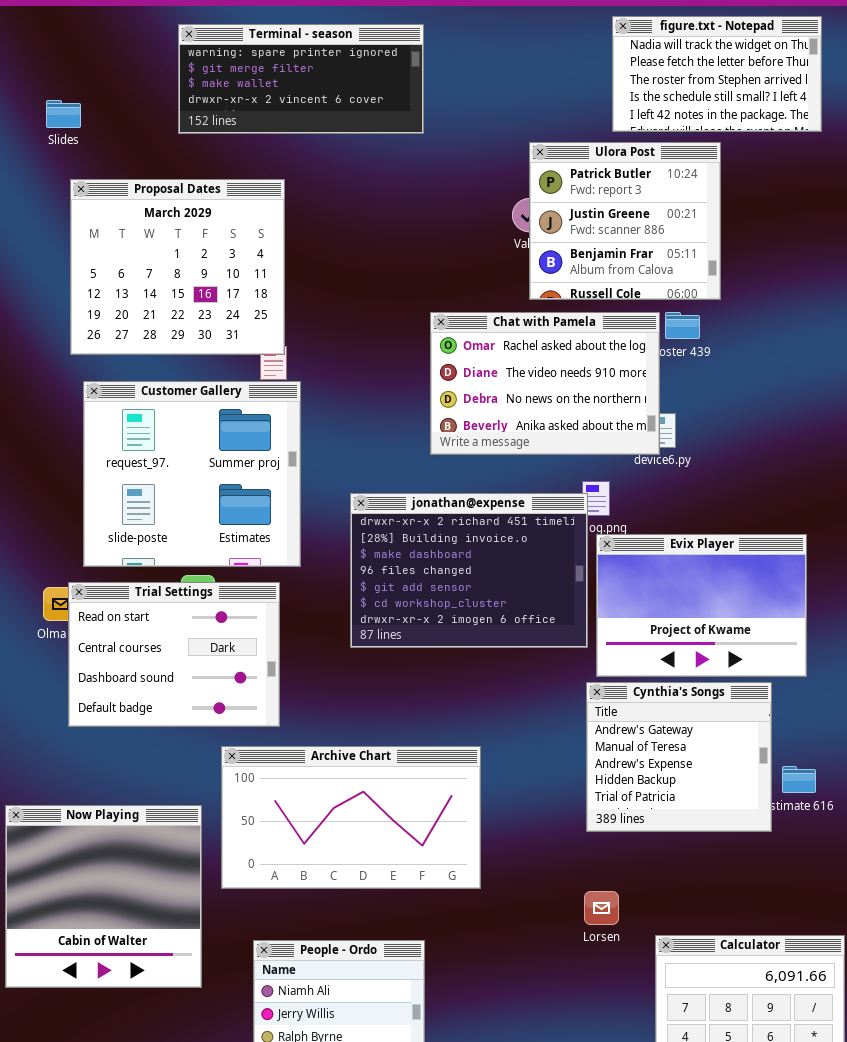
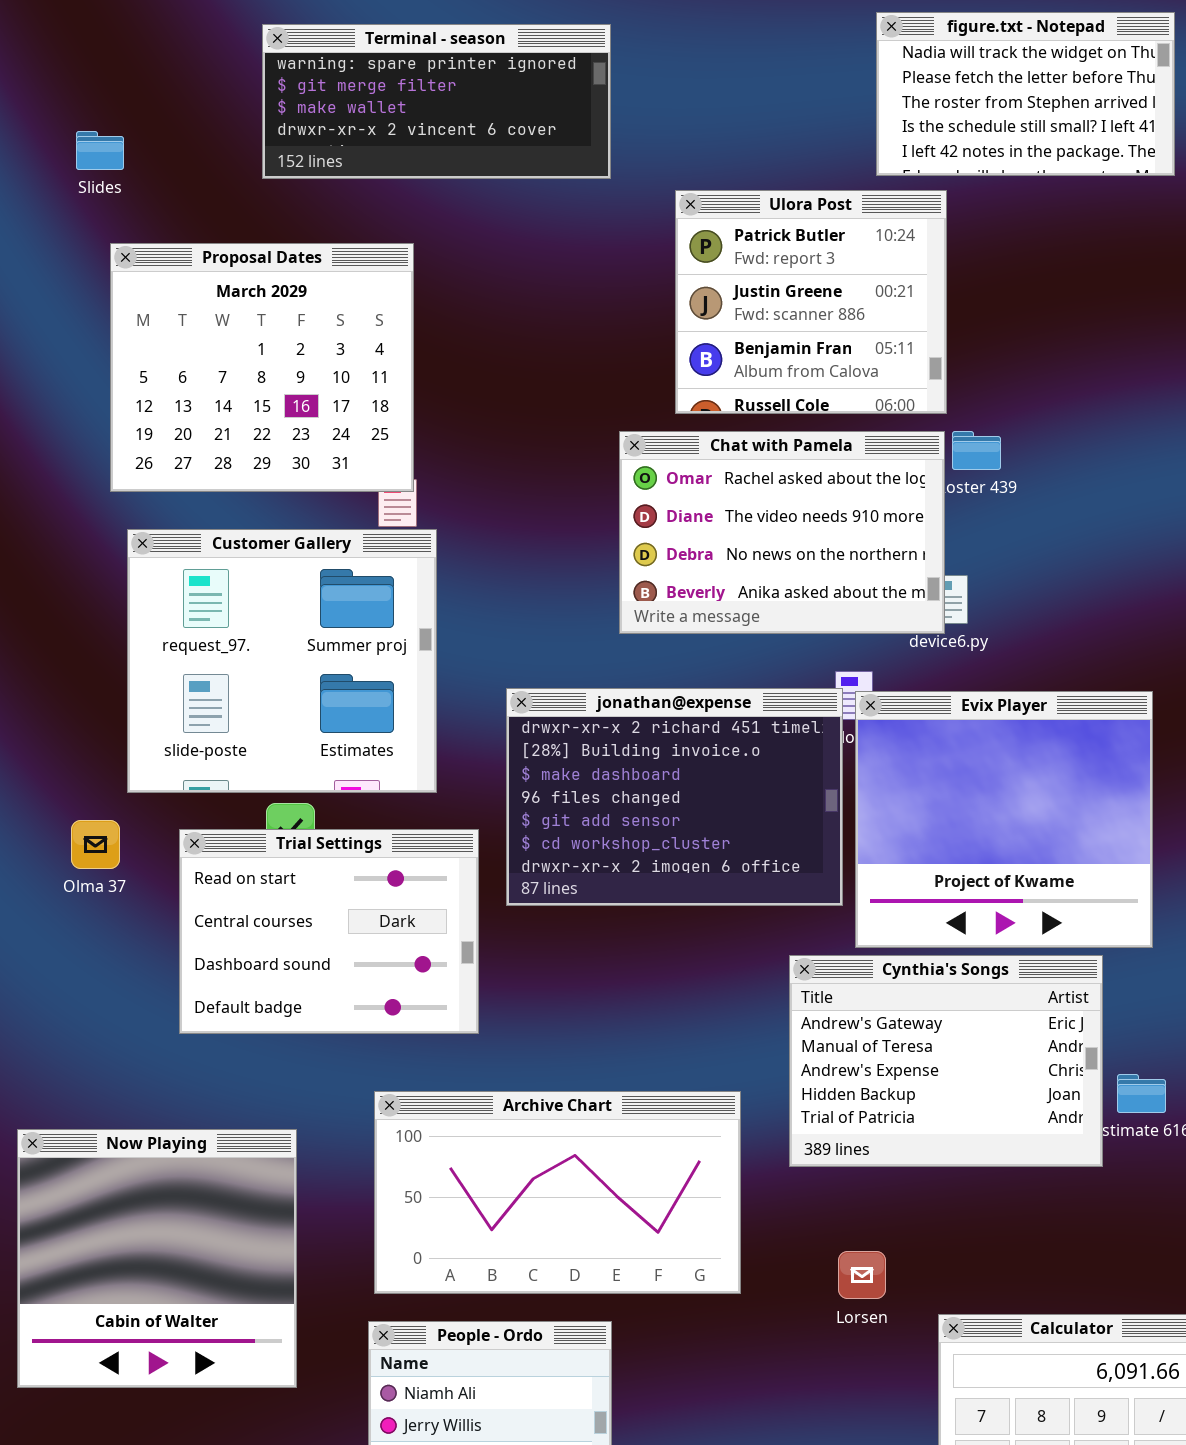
Ulora Post: [529,142,721,300] -> [675,190,947,414], moved
Evix Player: [596,534,807,677] -> [855,691,1153,948], resized
Trial Settings: [68,582,280,727] -> [179,829,479,1034], moved
Cynthia's Songs: [586,682,772,832] -> [789,955,1103,1167], resized
Archive Chart: [221,746,481,889] -> [374,1091,741,1294], moved

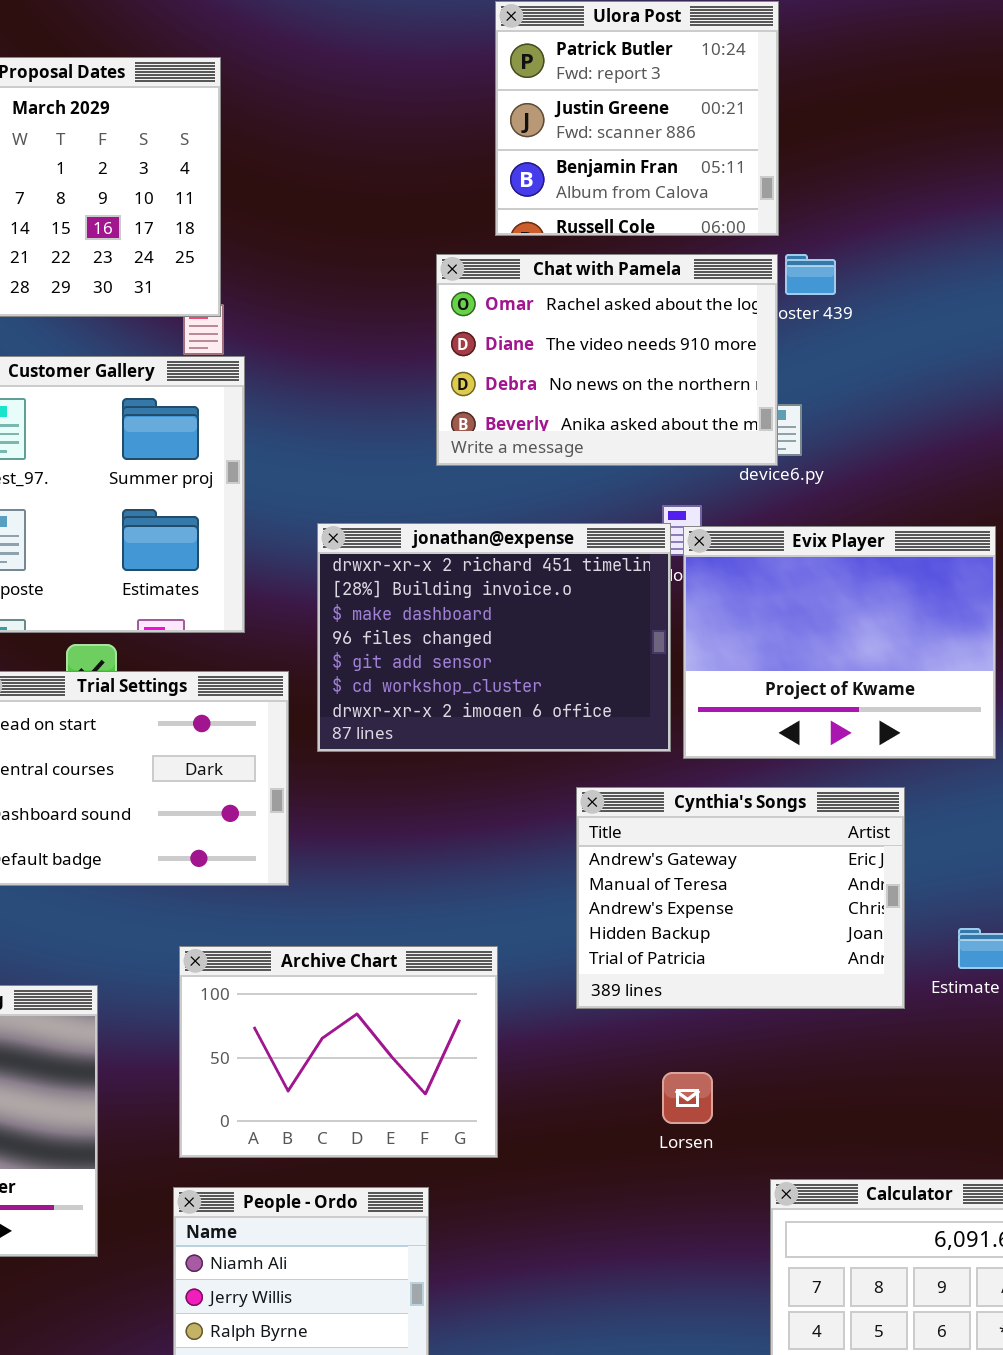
Evix Player: [855,691,1153,948] -> [683,526,996,759], resized
Cynthia's Songs: [789,955,1103,1167] -> [576,787,905,1009], moved
Archive Chart: [374,1091,741,1294] -> [179,946,498,1158], resized
Lorsen: [838,1251,886,1299] -> [662,1072,713,1124], moved

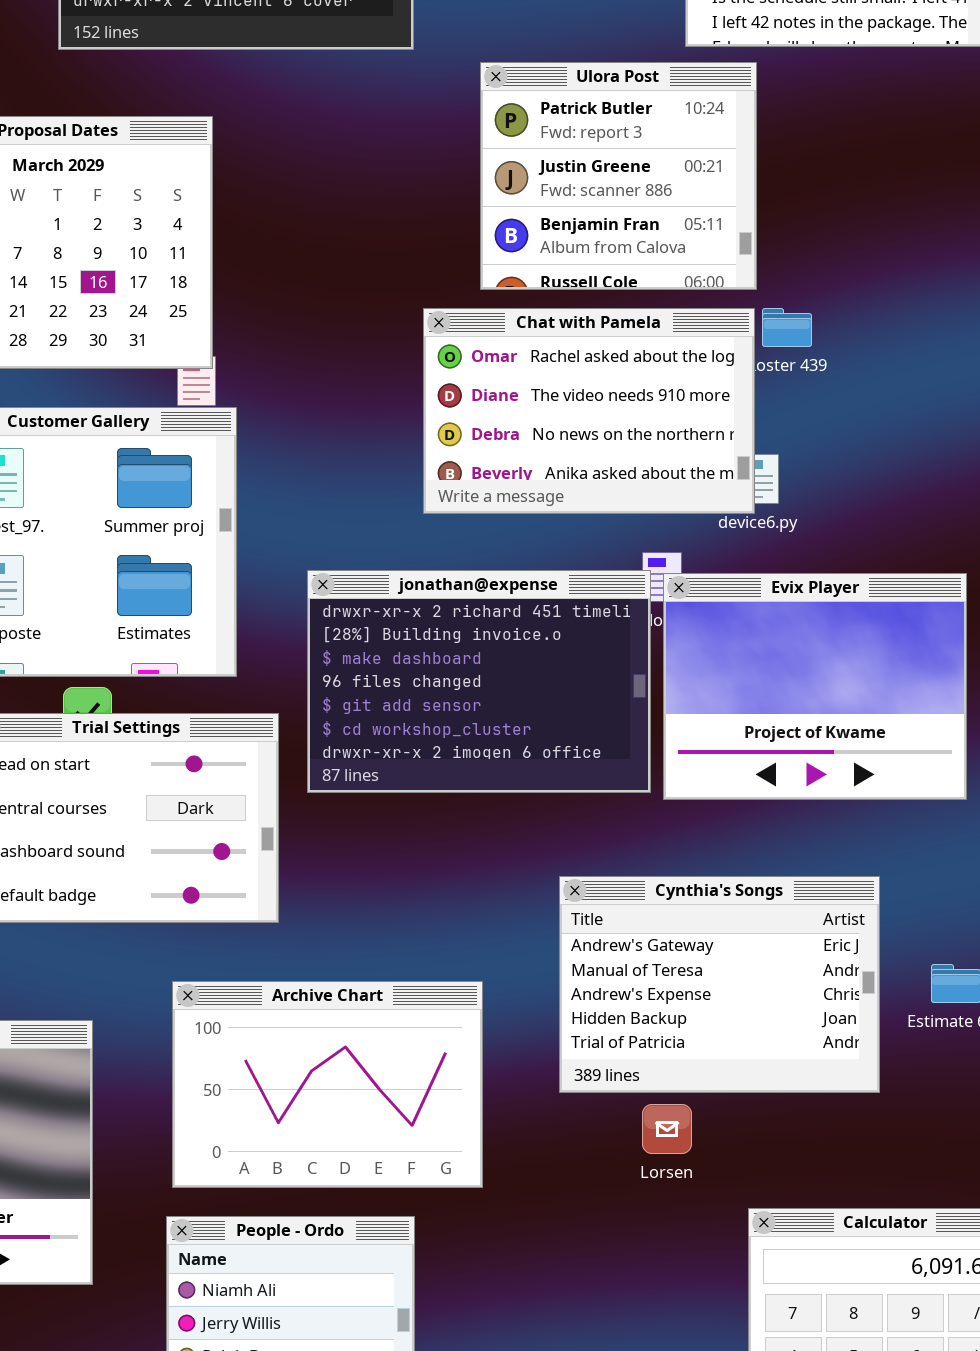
Cynthia's Songs: [576,787,905,1009] -> [559,876,880,1093], moved

